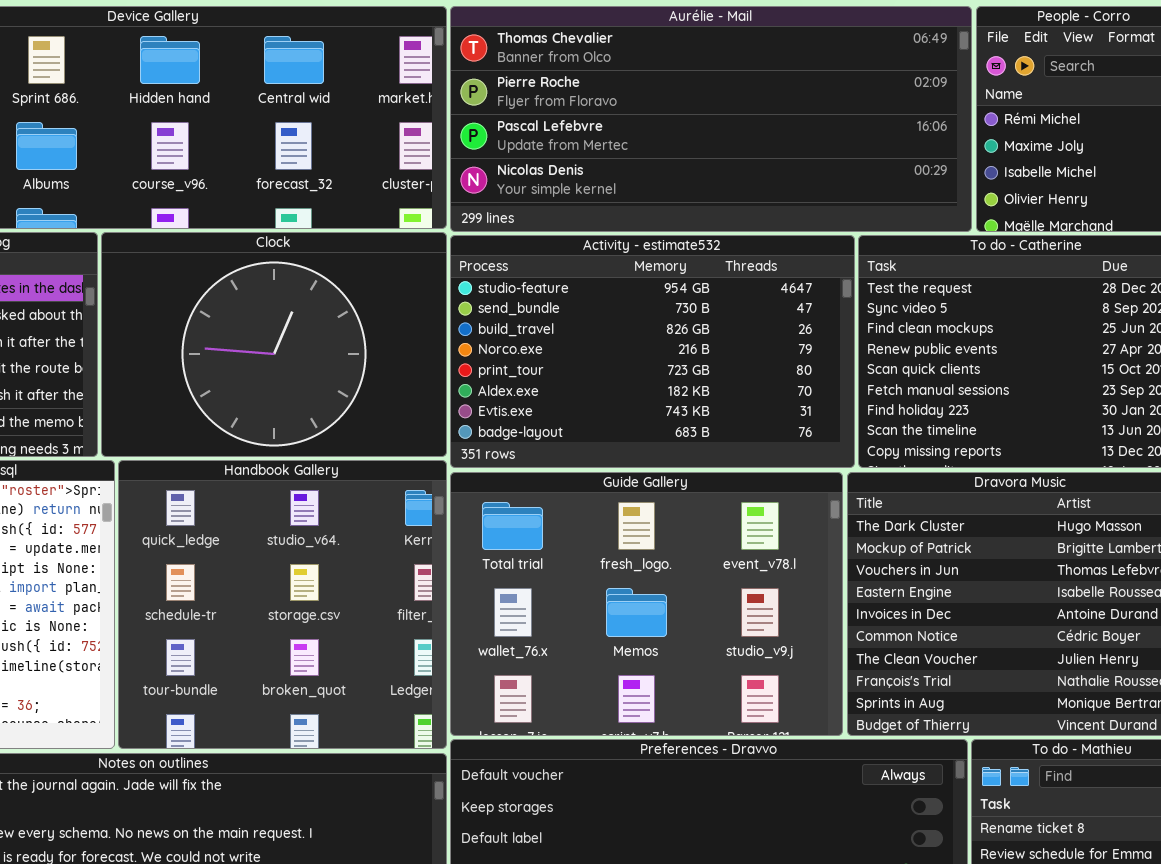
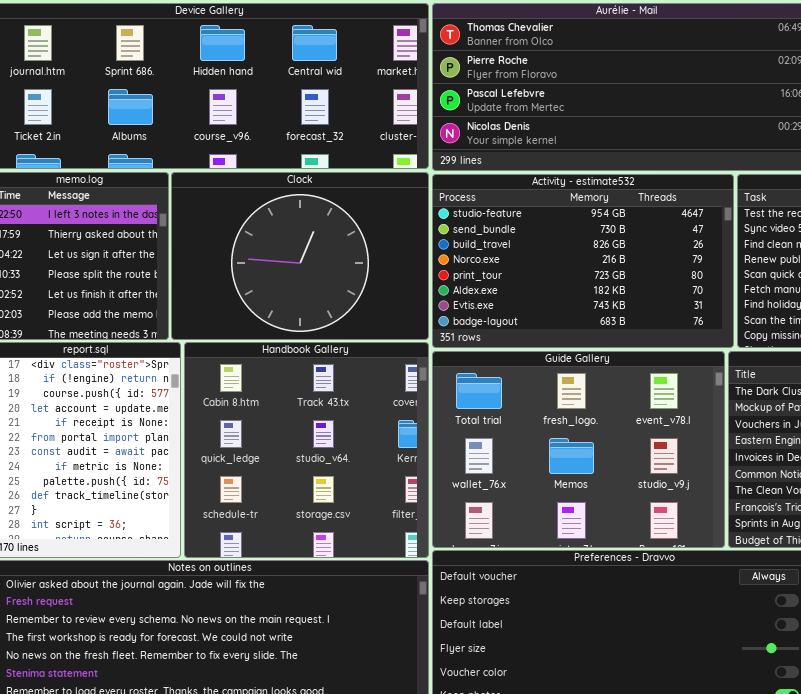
Handbook Gallery: [118,460,447,749] -> [184,342,429,558], scrolled up 1 row

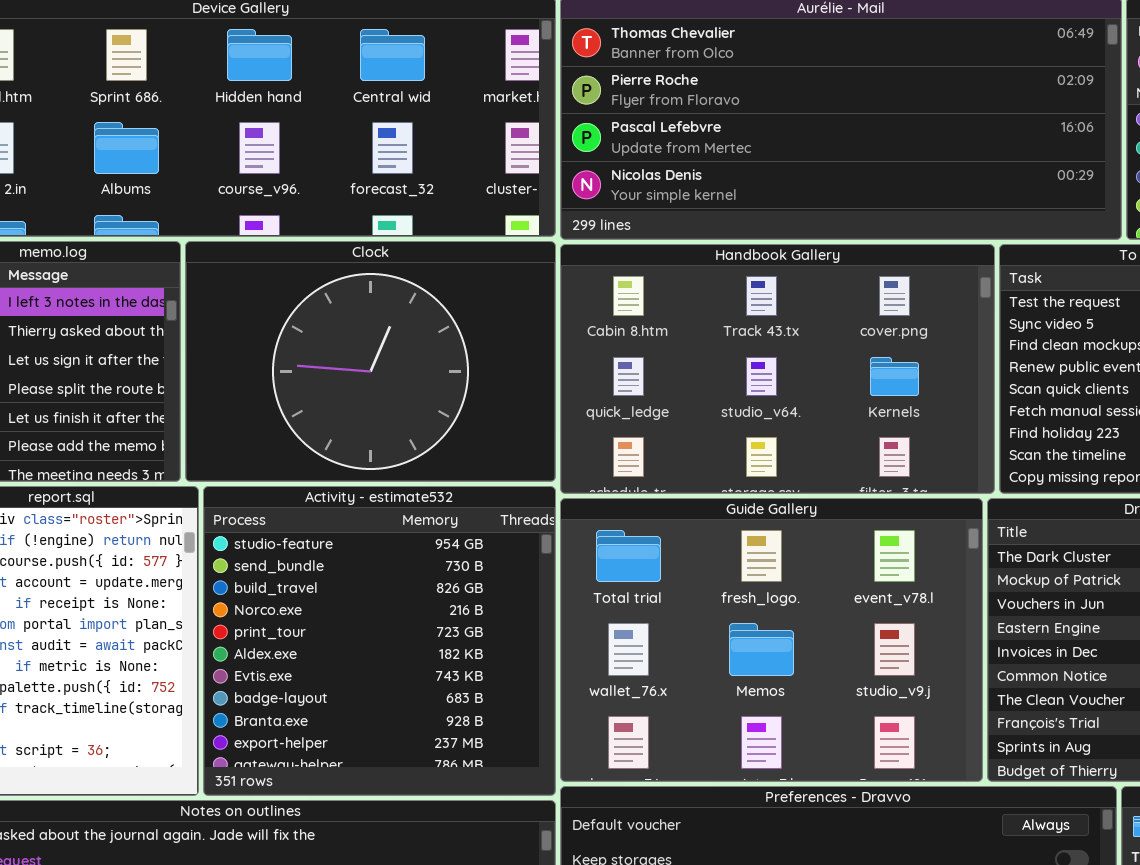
Activity - estimate532: [432,174,734,348] -> [203,486,556,796], moved, resized
Handbook Gallery: [184,342,429,558] -> [560,244,995,494], moved, resized

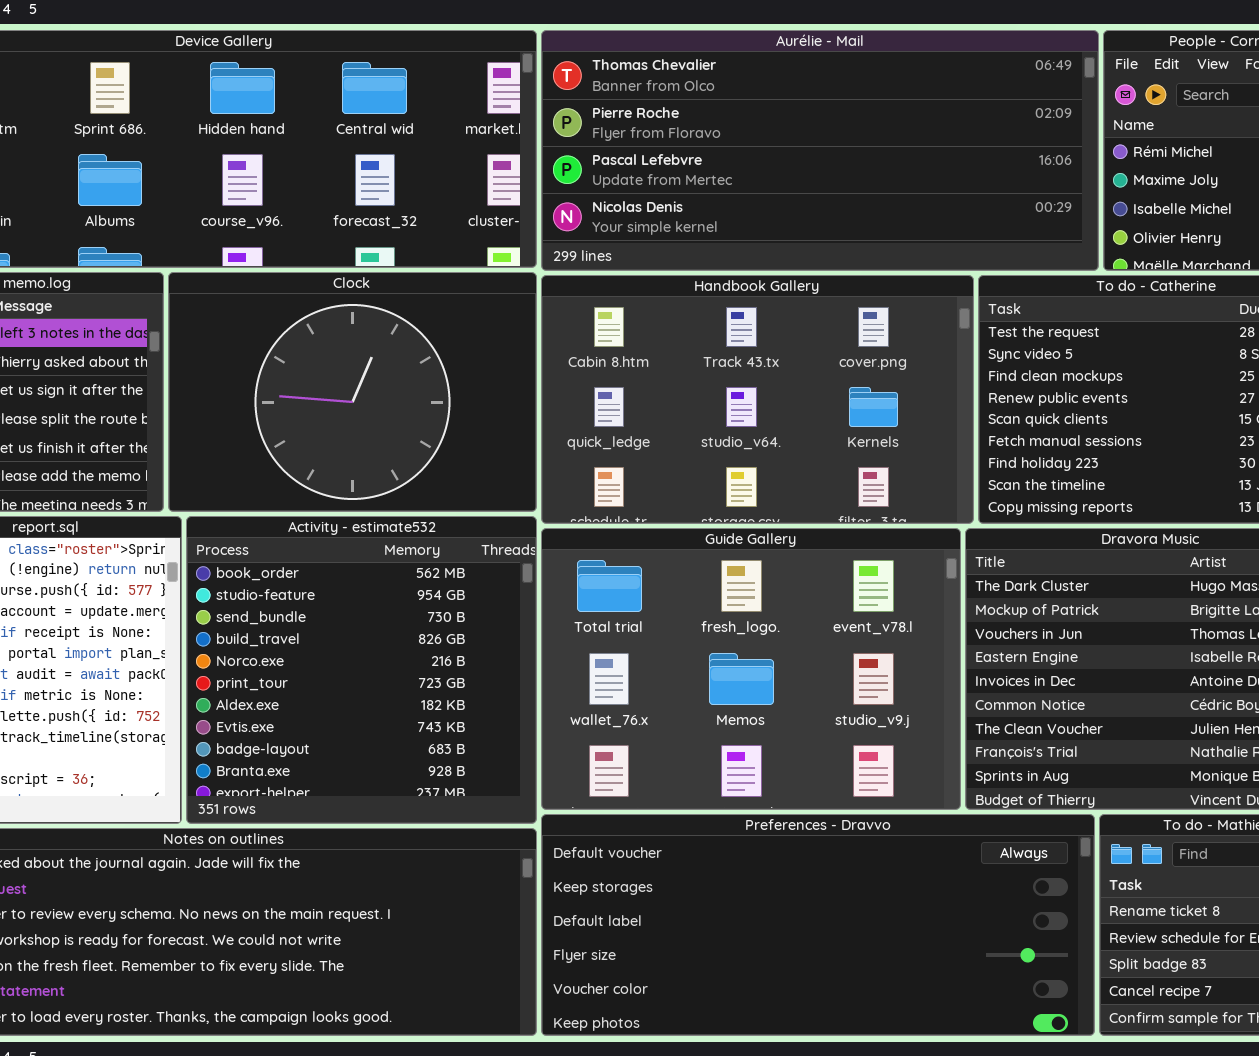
Activity - estimate532: [203,486,556,796] -> [186,516,537,824], scrolled up 1 row

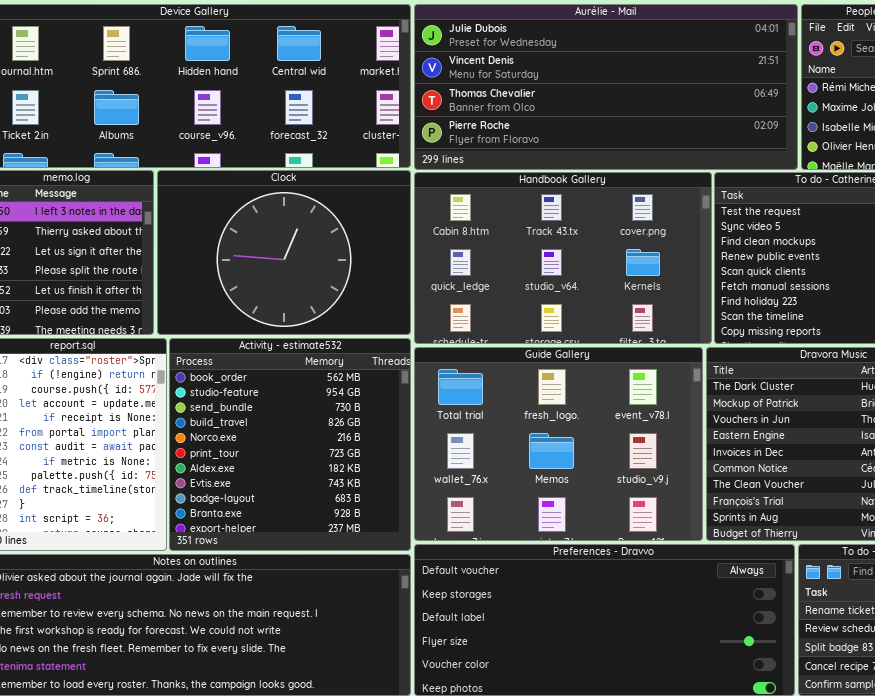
Aurélie - Mail: [541,30,1099,271] -> [414,4,798,170], scrolled up 2 rows

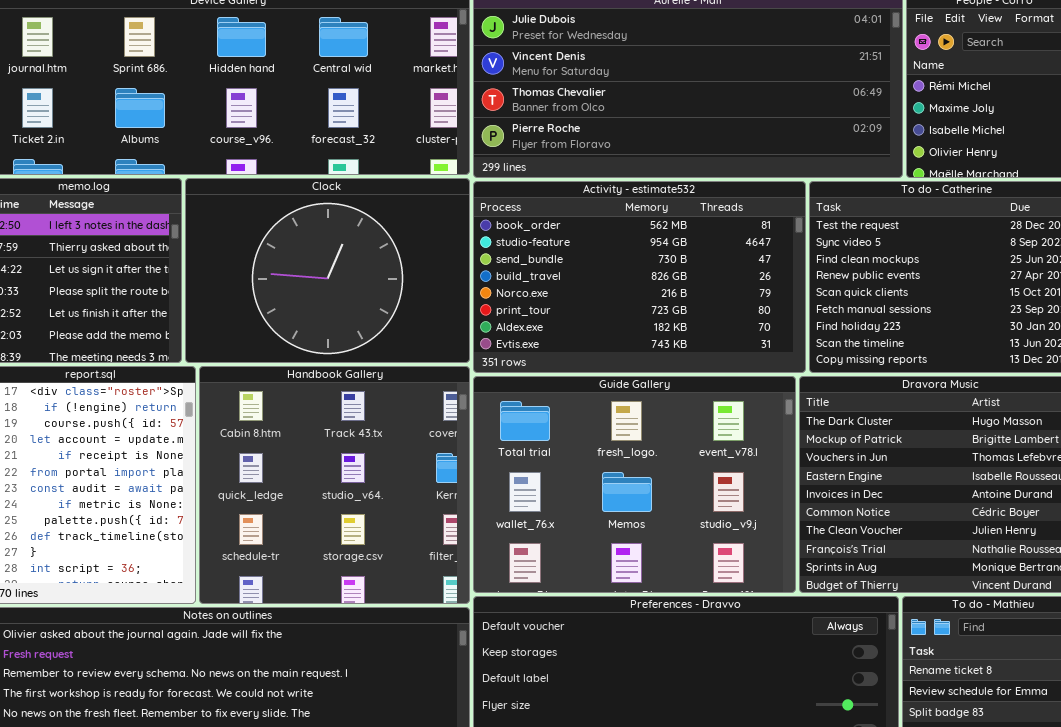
Handbook Gallery: [414,172,712,344] -> [199,366,470,604], moved, resized
Activity - estimate532: [169,338,411,551] -> [473,181,806,373], moved, resized

